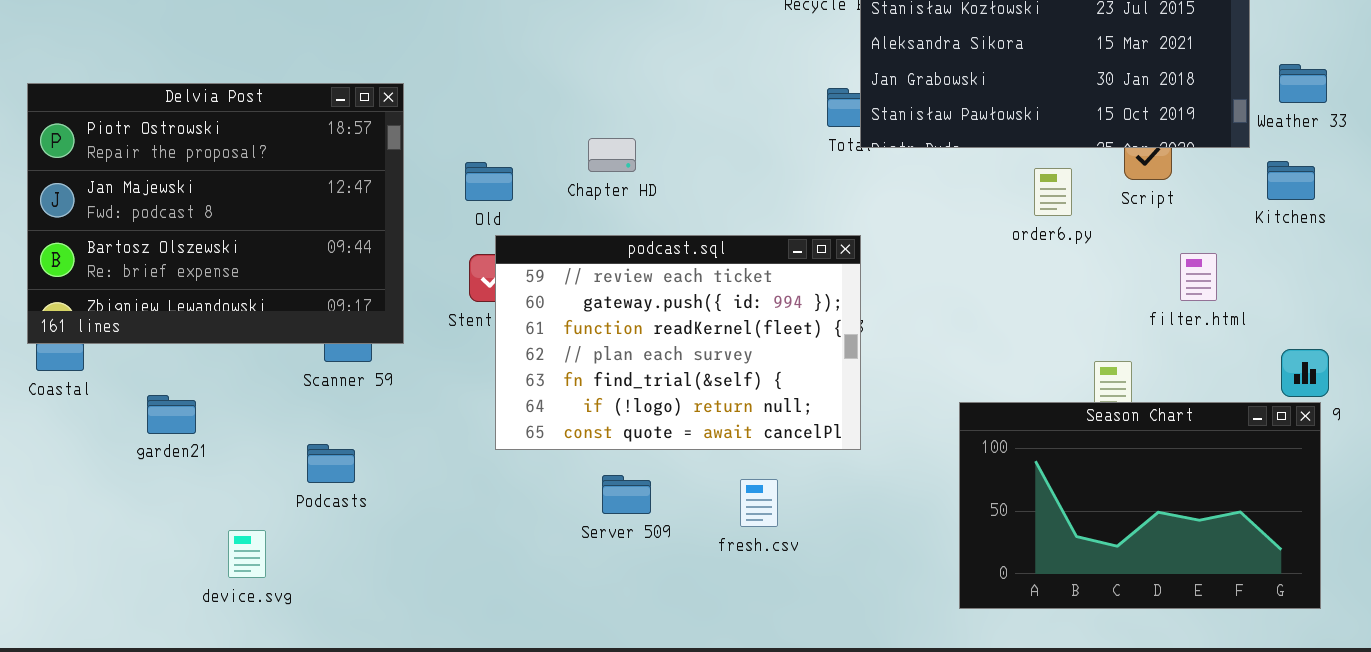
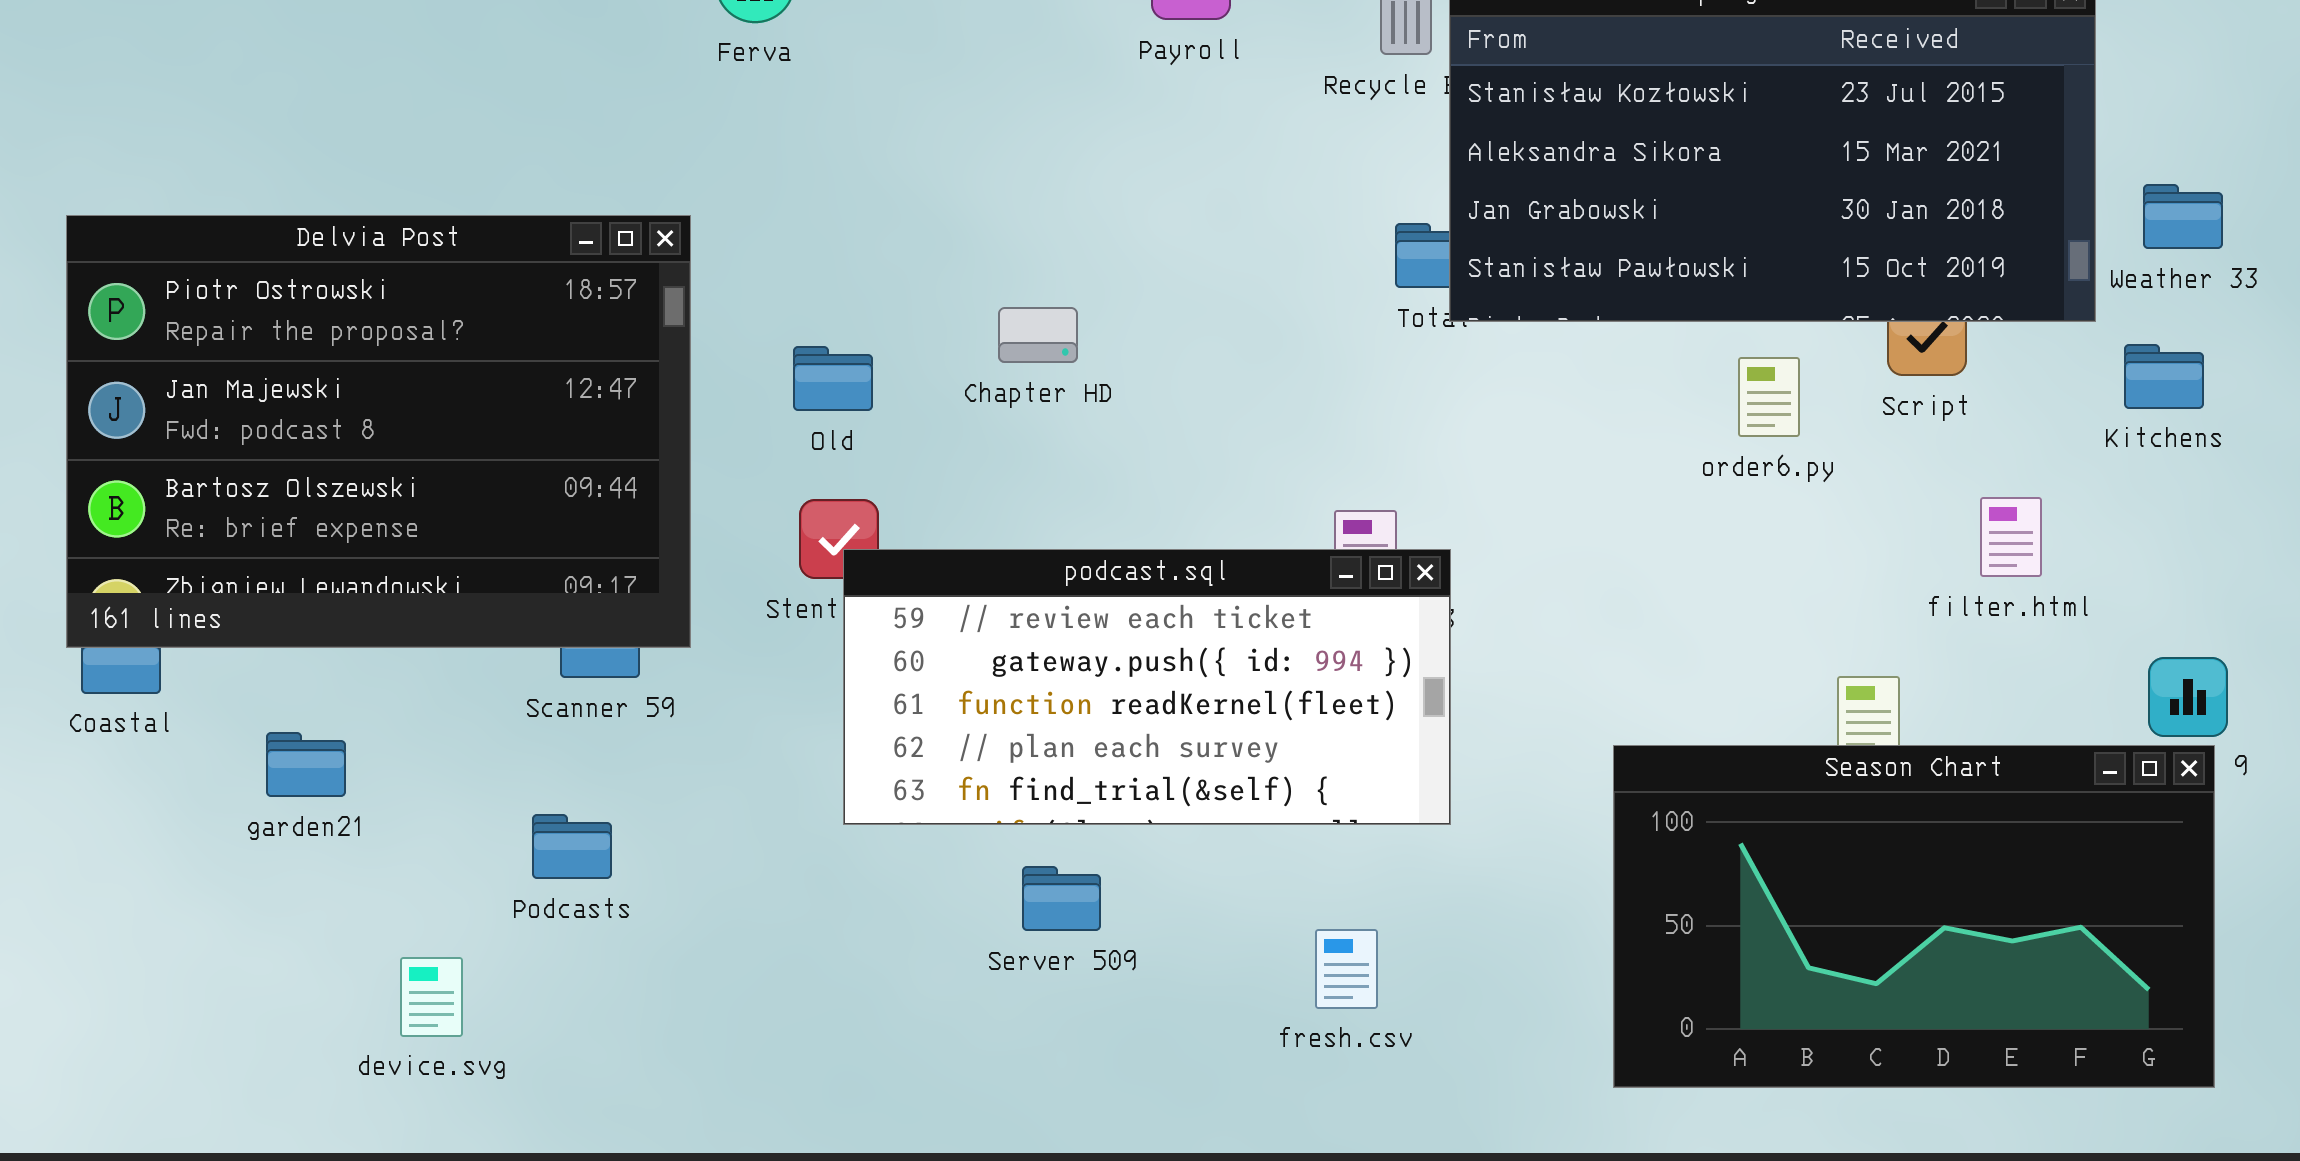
podcast.sql: [495,235,861,450] -> [843,549,1451,825], resized
fresh.csv: [740,479,778,527] -> [1315,929,1378,1009], moved

